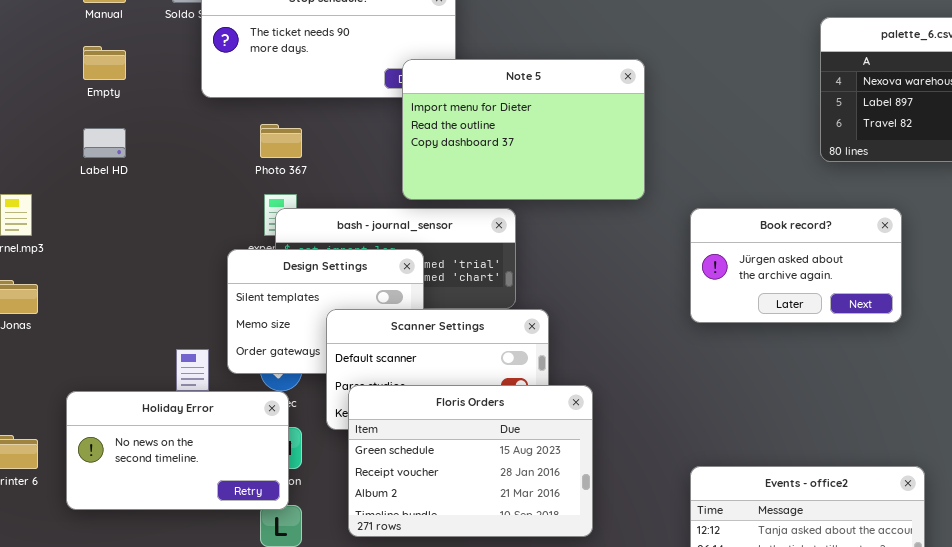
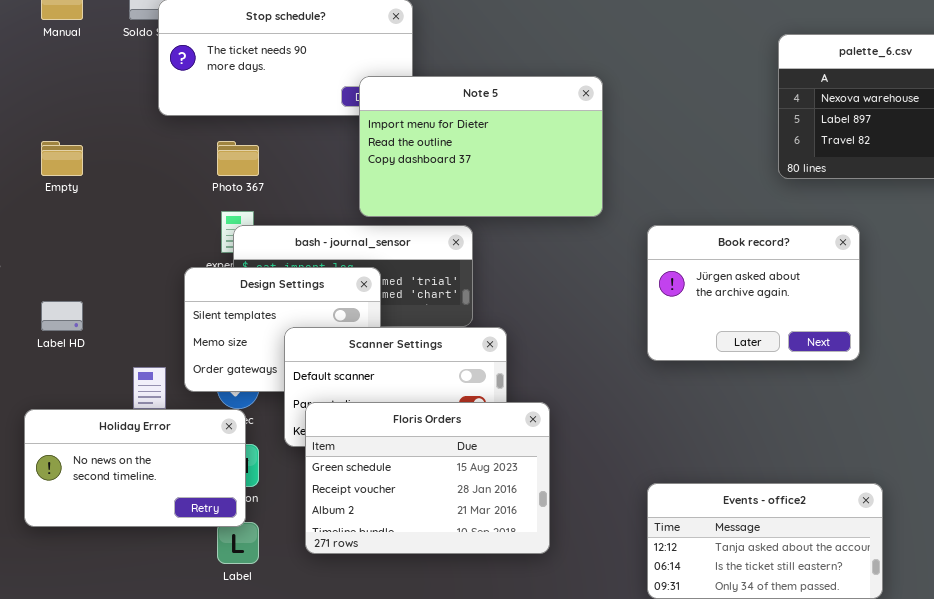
Empty: [83,46,126,80] -> [41,141,83,176], moved
Label HD: [83,128,126,158] -> [41,301,83,331], moved
Book record?: [690,208,902,323] -> [647,225,860,361], resized

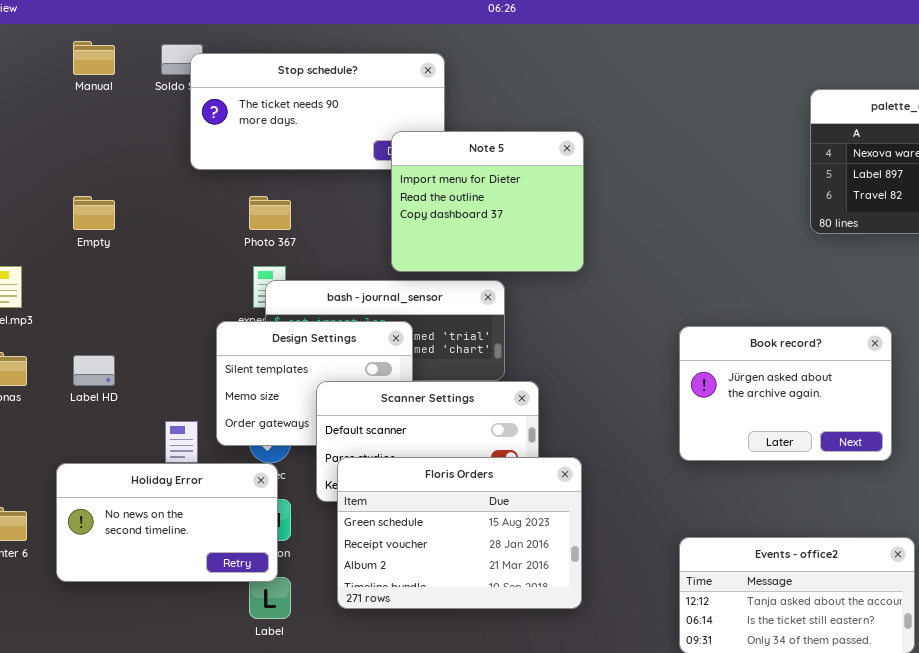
Note 5: [359,76,603,217] -> [391,131,584,272], resized
Book record?: [647,225,860,361] -> [679,326,892,461], moved

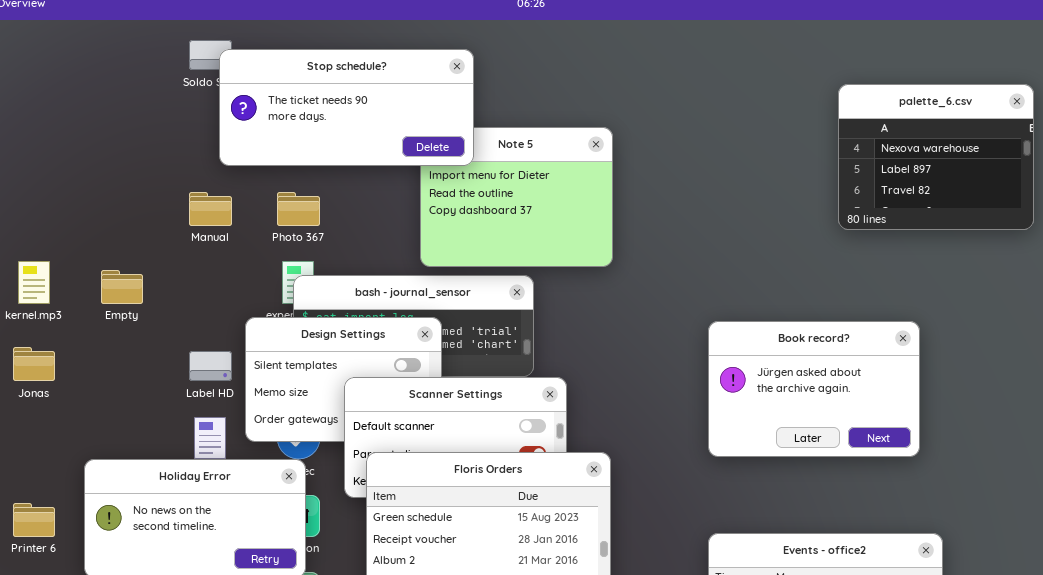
Manual: [73,41,115,75] -> [189,192,232,226], moved
Stop schedule?: [190,53,445,170] -> [219,49,474,166], raised
Empty: [73,196,115,230] -> [101,270,143,304], moved
Label HD: [73,355,115,386] -> [189,351,232,381], moved

